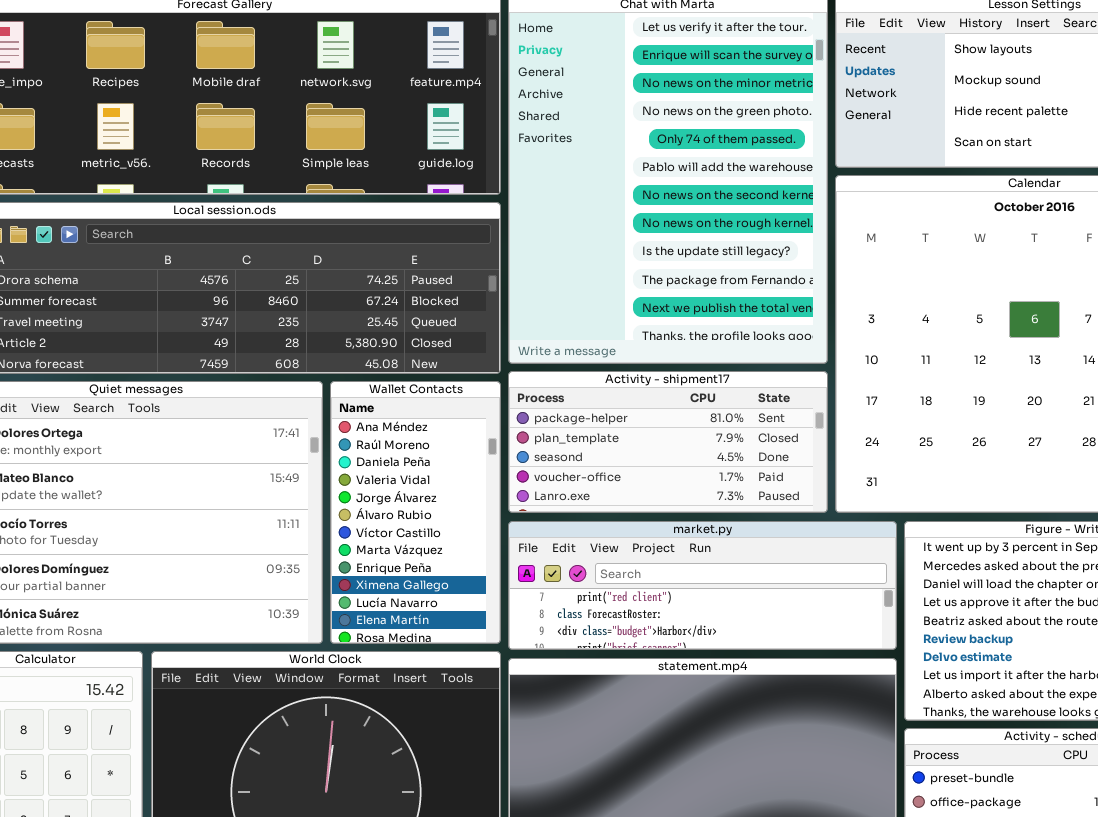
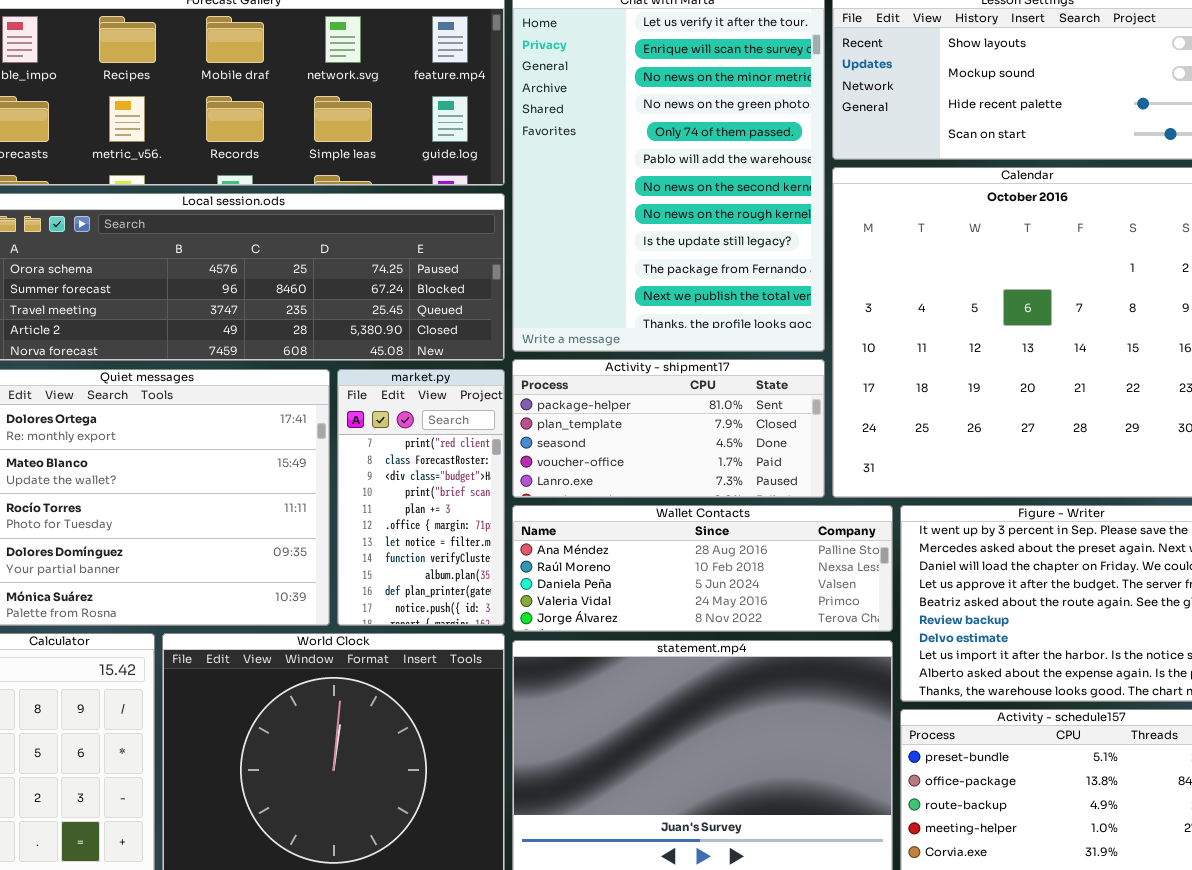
Wallet Contacts: [330,381,501,644] -> [512,505,893,632], moved, resized
market.py: [508,521,897,650] -> [337,369,505,626], moved, resized

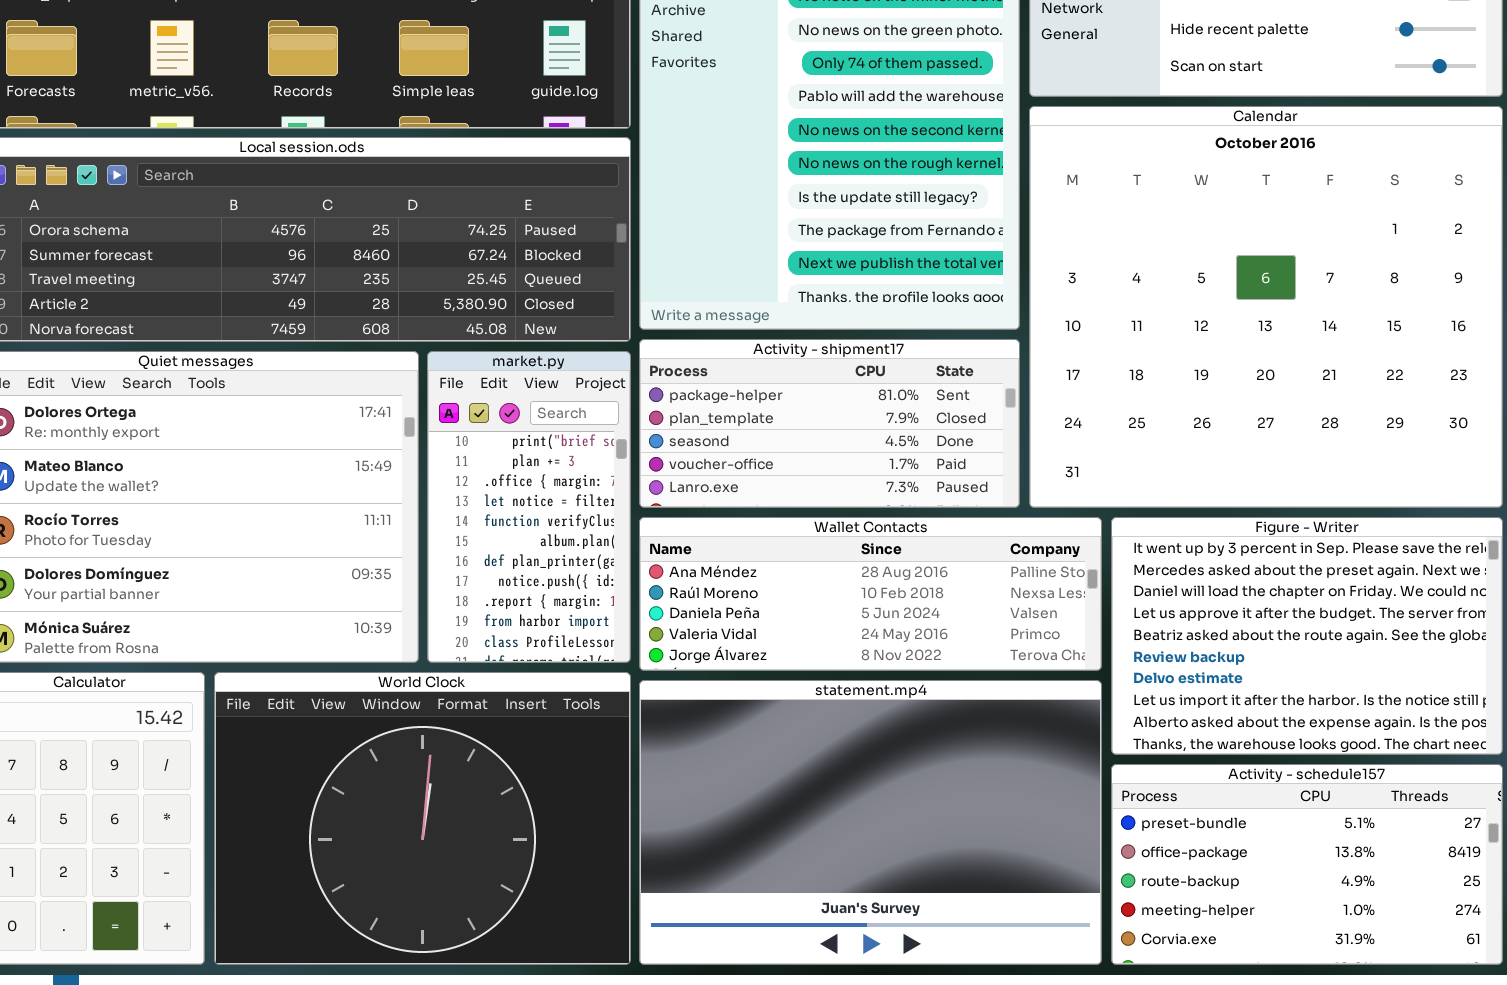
market.py: [337,369,505,626] -> [427,351,631,663], scrolled down 3 rows

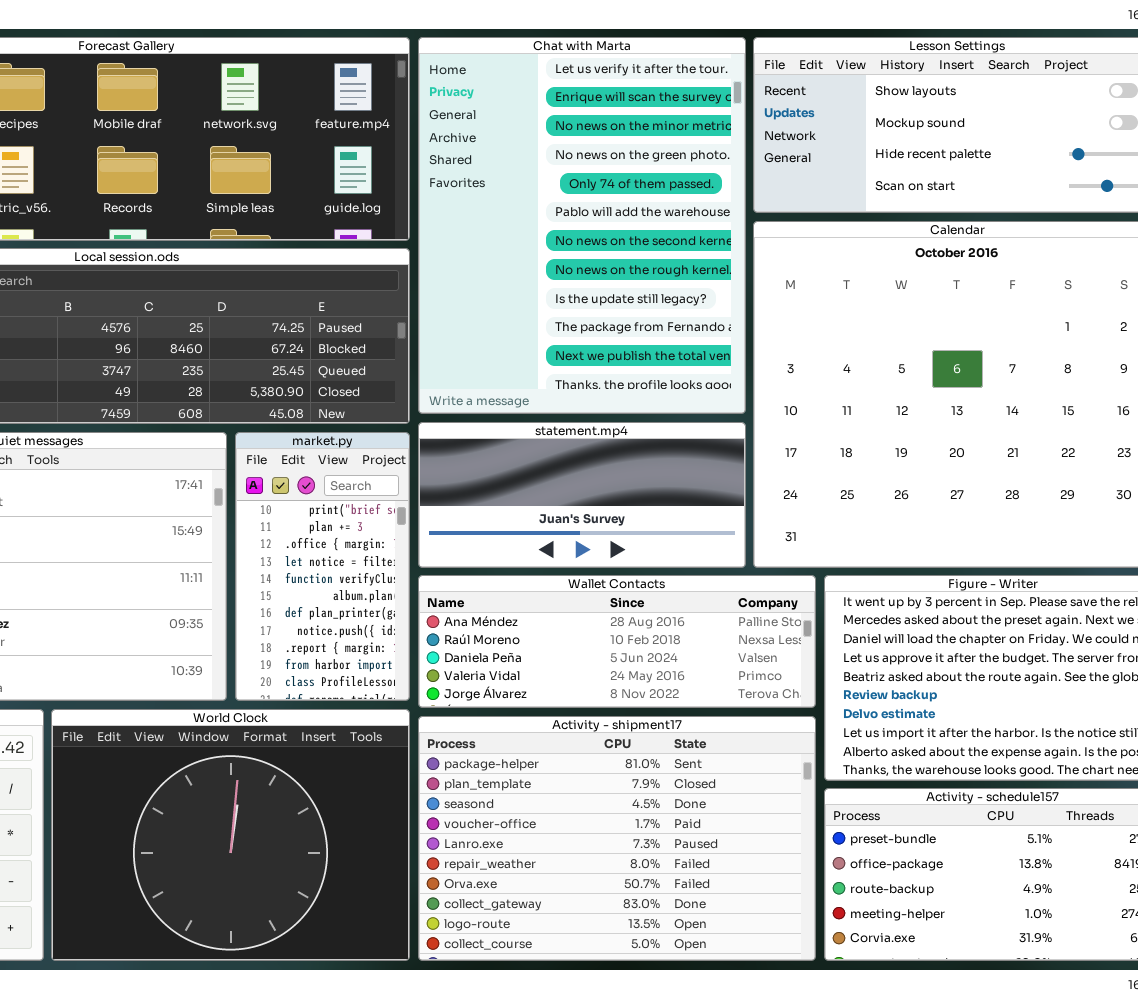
Activity - shipment17: [639,339,1020,508] -> [418,716,816,961], moved, resized
statement.mp4: [639,680,1102,965] -> [418,422,746,568], moved, resized

